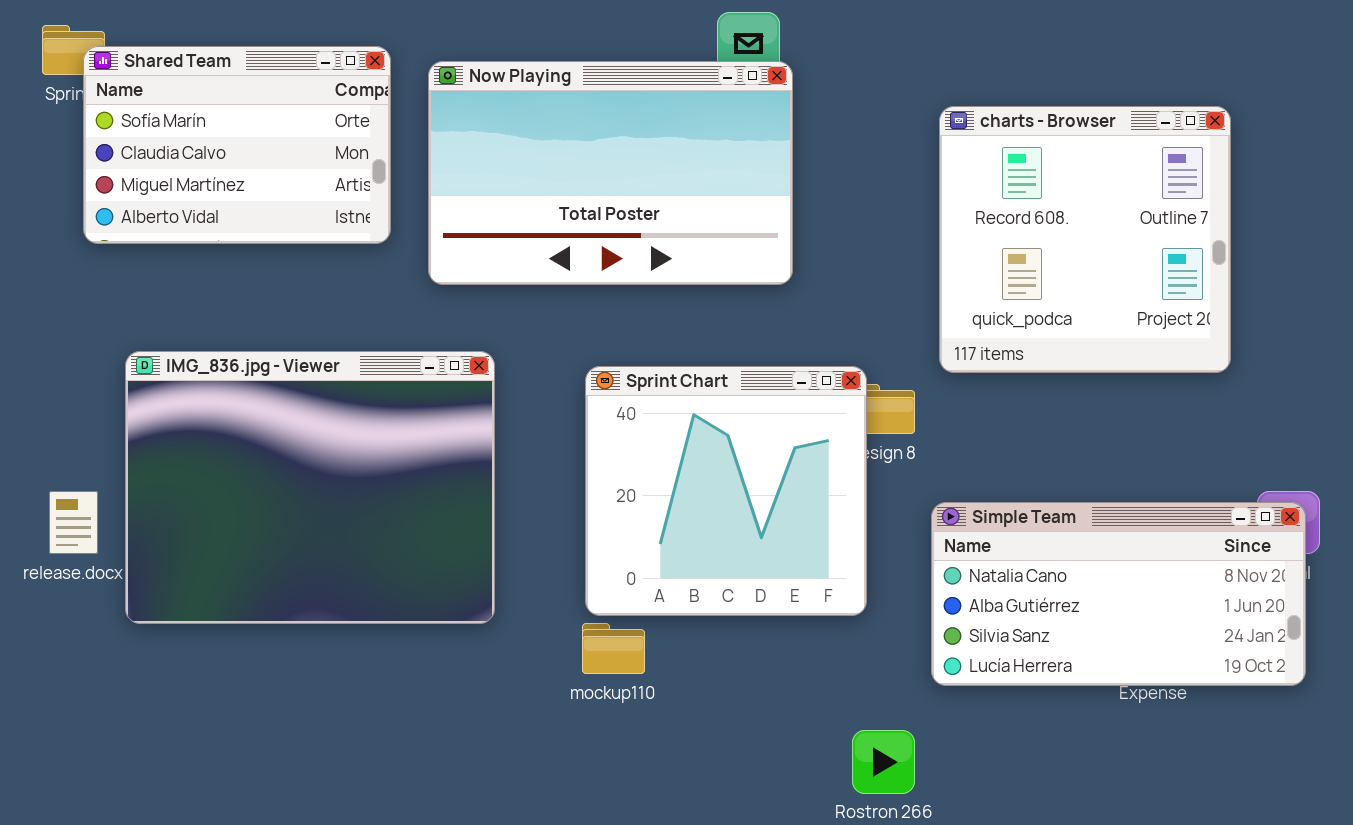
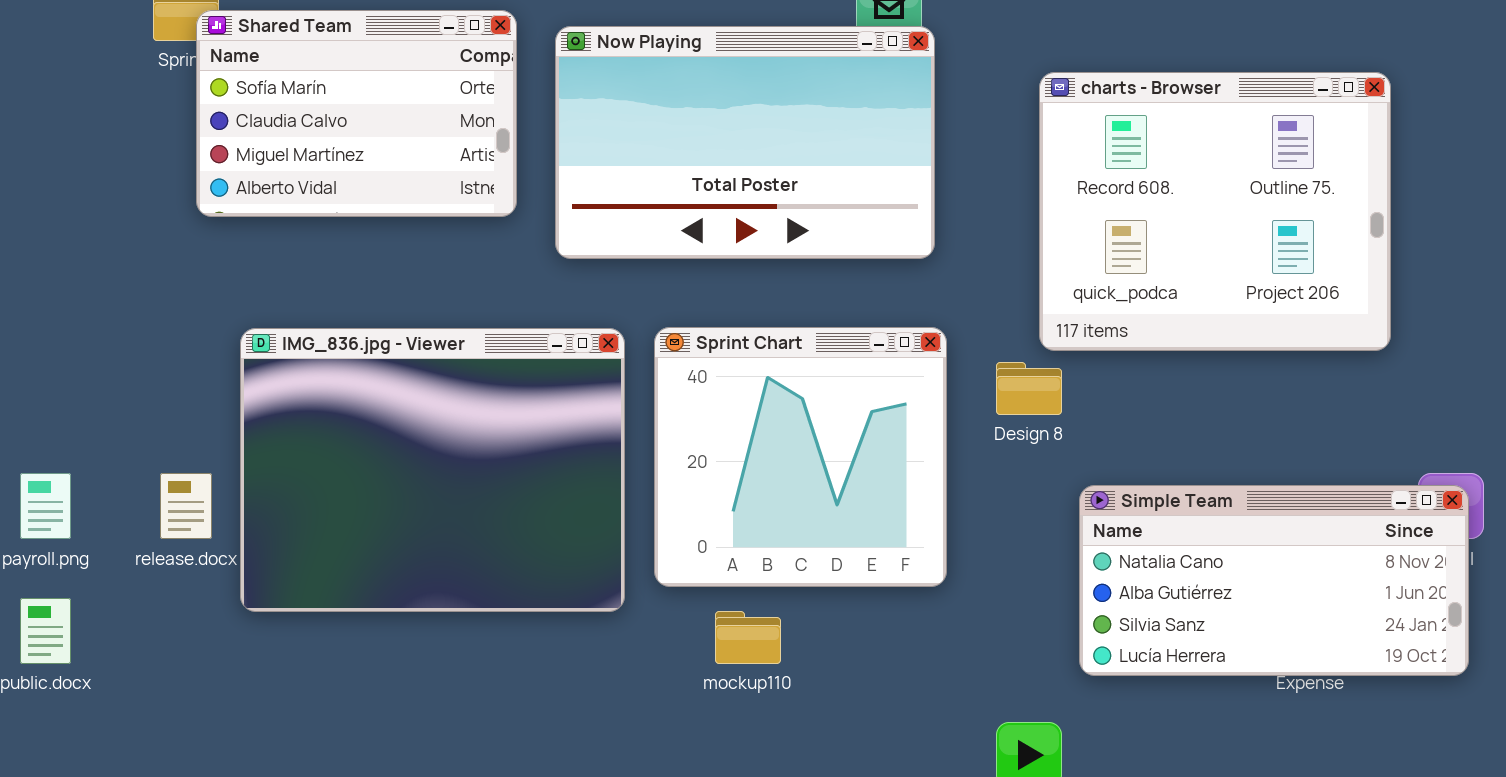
charts - Browser: [939,106,1231,373] -> [1039,72,1391,351], resized
Sprint Chart: [585,366,867,616] -> [654,327,947,587], moved

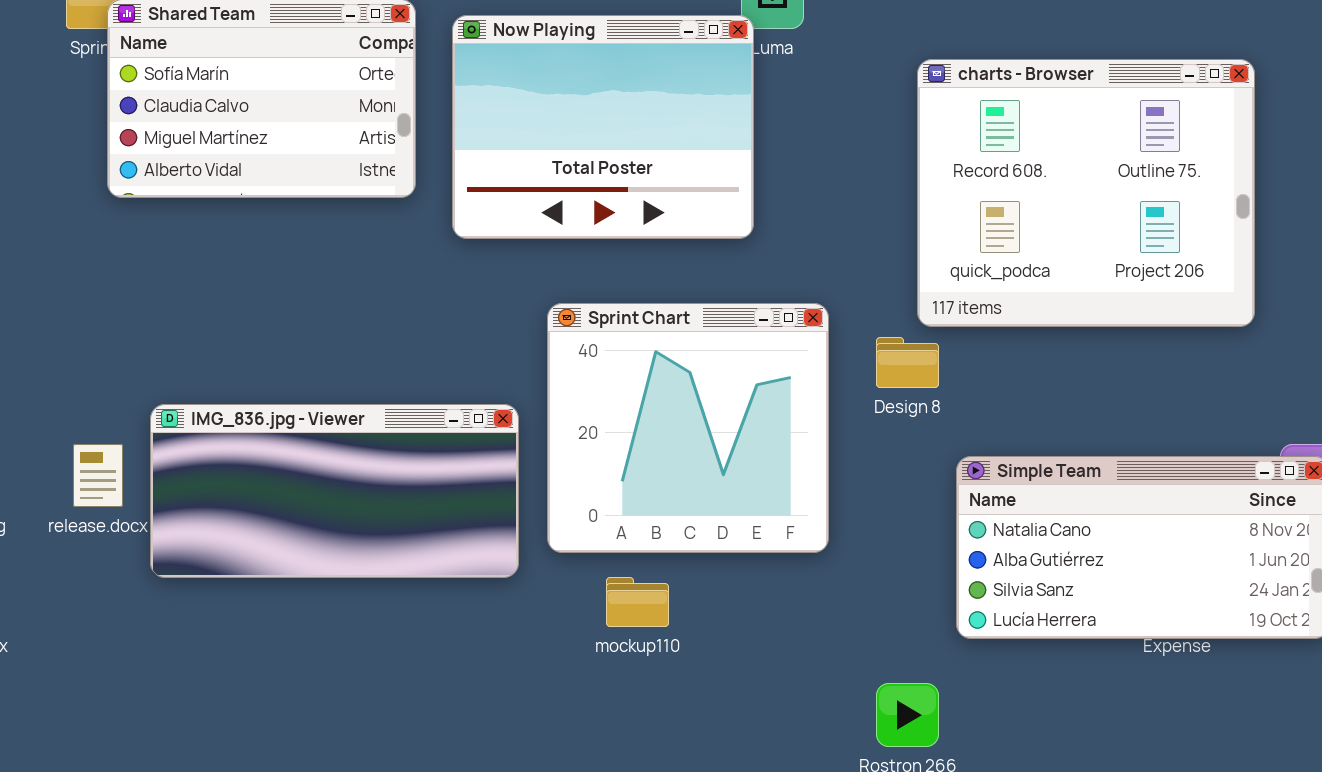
Now Playing: [555,26,935,259] -> [452,15,754,239], resized
IMG_836.jpg - Viewer: [240,328,625,612] -> [150,404,519,578], resized

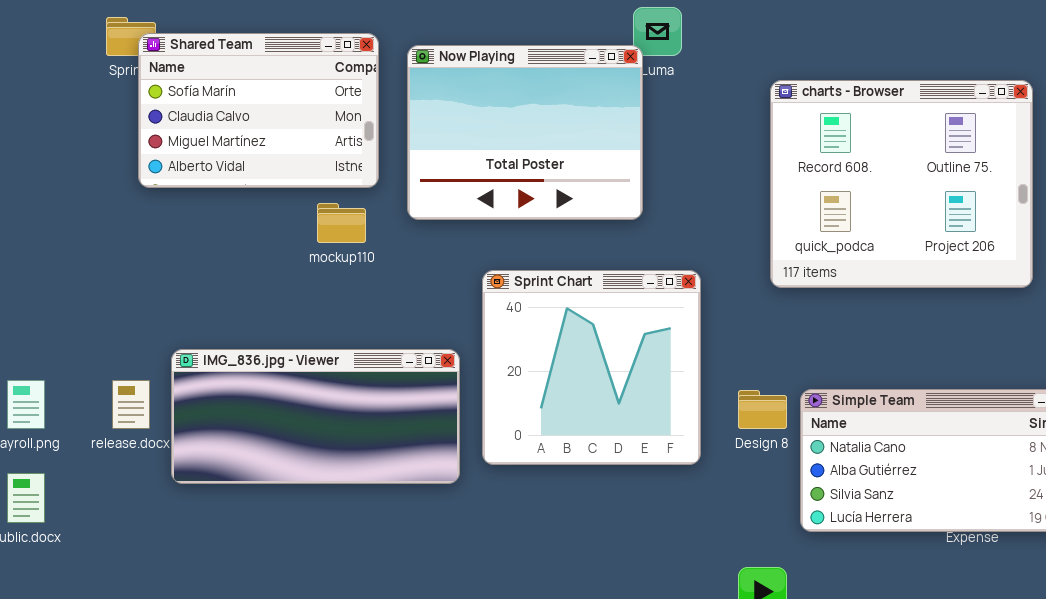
Design 8: [876,337,939,388] -> [738,390,787,429], moved
mockup110: [606,577,669,627] -> [317,203,366,243], moved

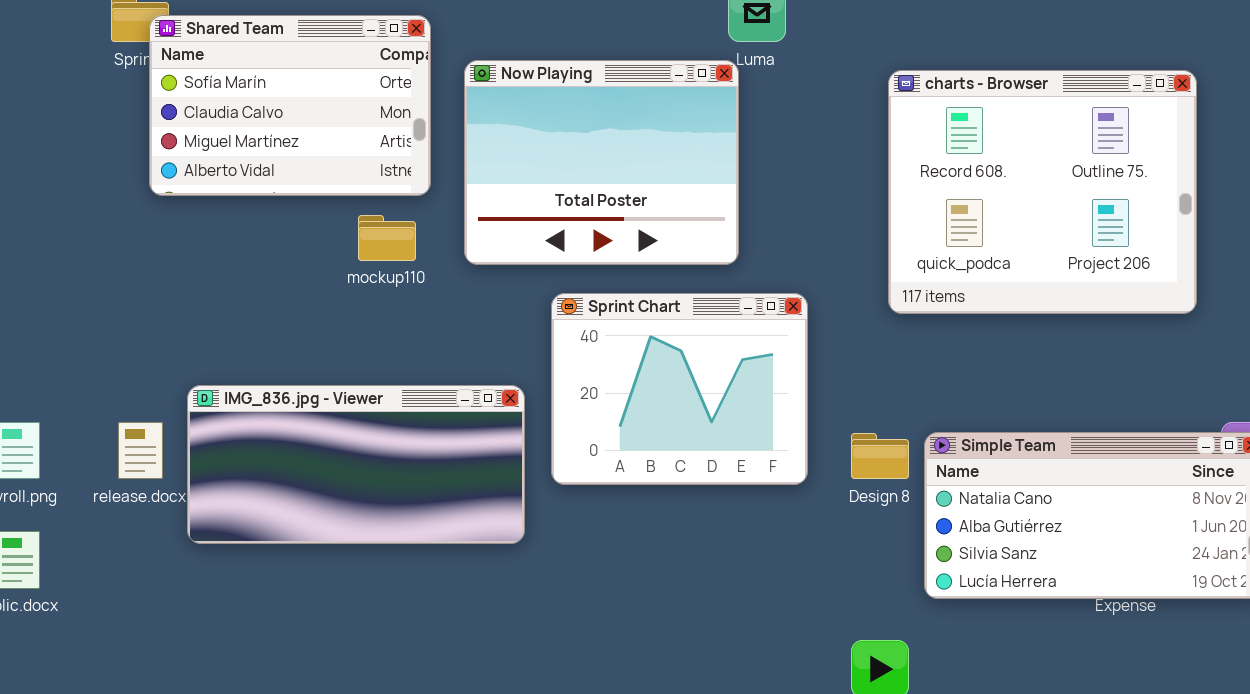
Now Playing: [407,45,643,220] -> [464,60,739,265], moved
Sprint Chart: [482,270,701,465] -> [551,293,808,485], resized

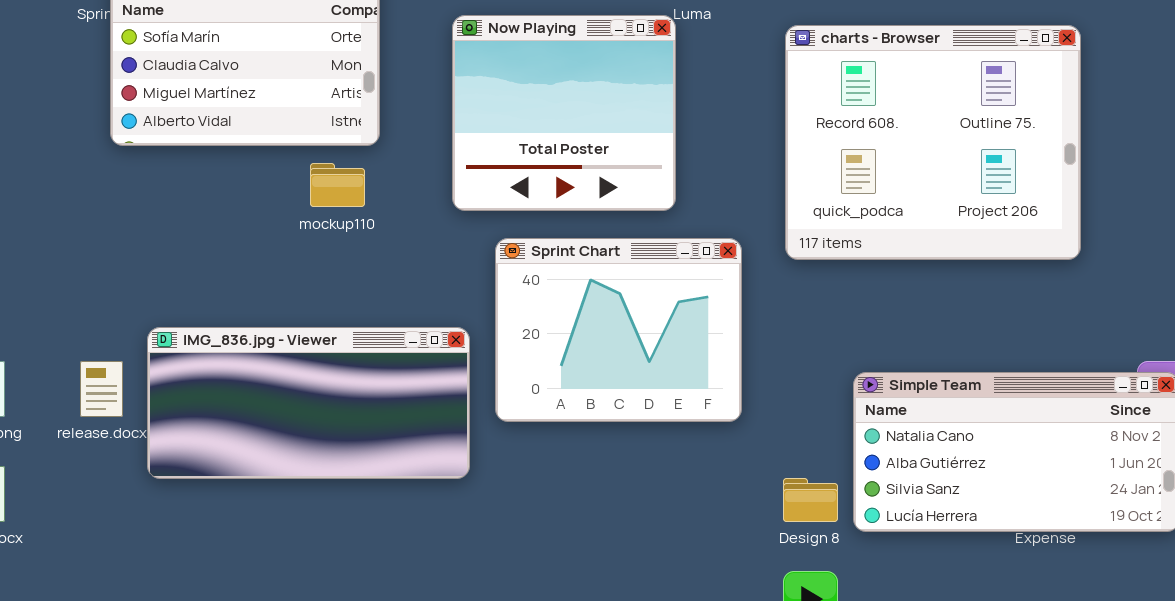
Now Playing: [464,60,739,265] -> [452,15,676,211], resized
charts - Browser: [888,70,1197,314] -> [785,25,1081,260], moved
Design 8: [851,433,909,479] -> [783,478,838,522], moved

